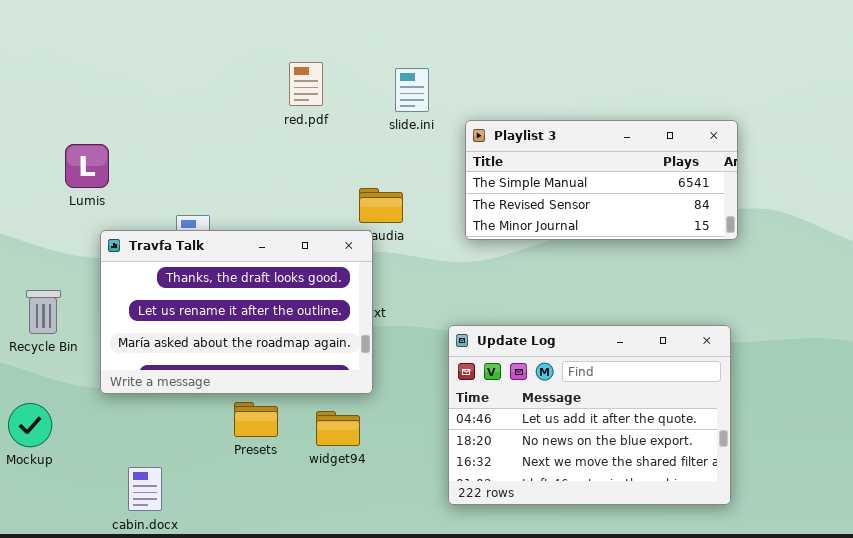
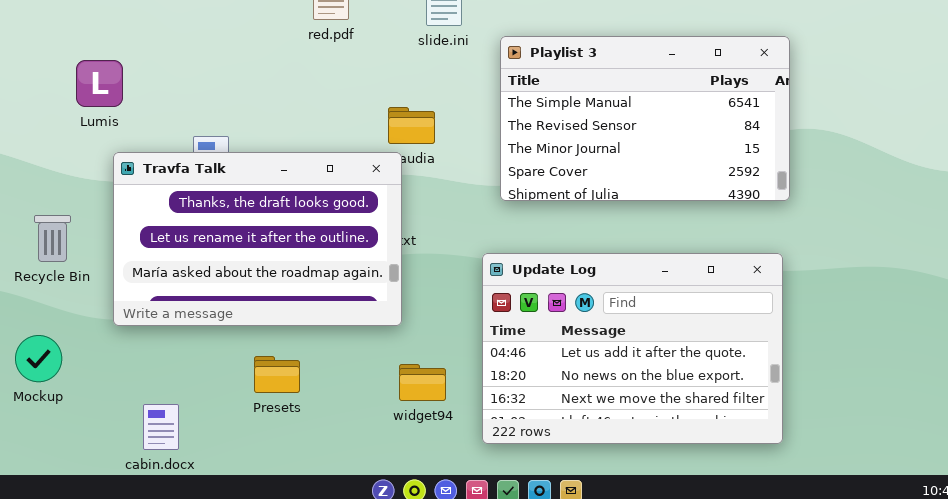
Playlist 3: [465,120,738,240] -> [500,36,790,201], resized
Presets: [234,402,278,437] -> [254,356,300,393], moved
widget94: [316,411,360,446] -> [399,364,446,401], moved

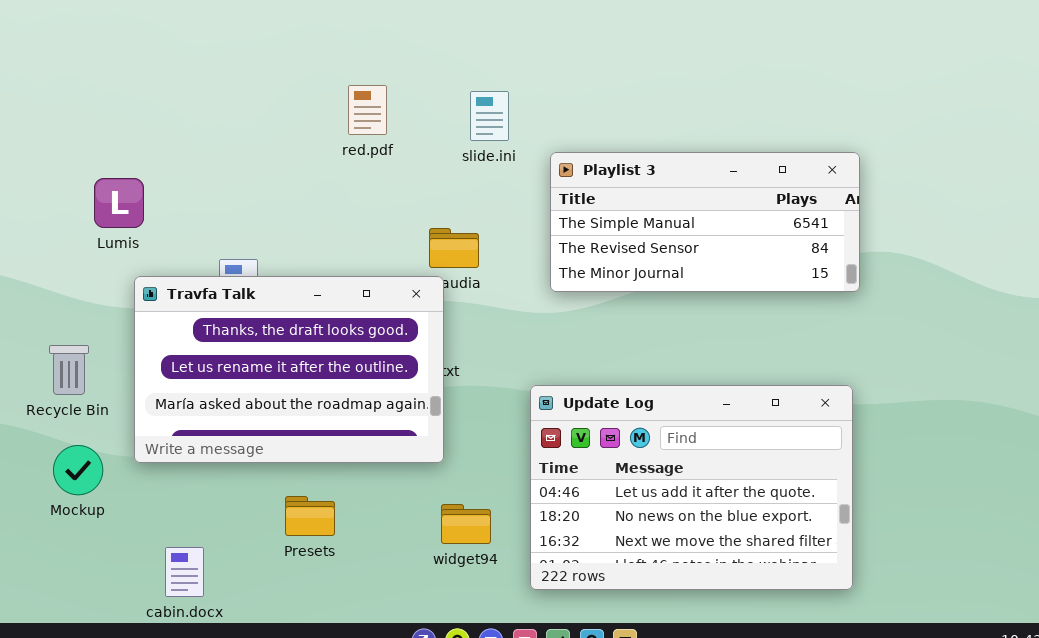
Playlist 3: [500,36,790,201] -> [550,152,860,292], resized
Mockup: [15,335,62,382] -> [53,445,103,495], moved

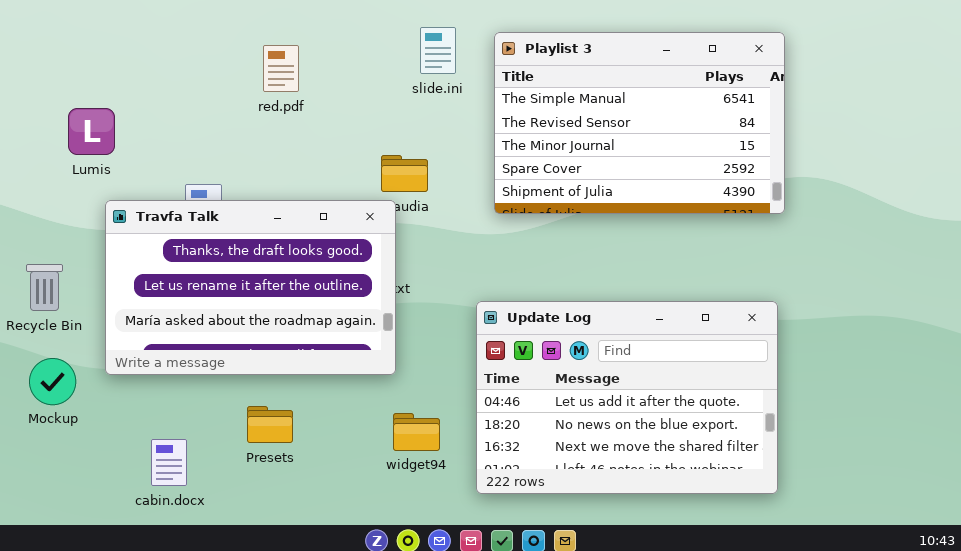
red.pdf: [348,85,387,135] -> [263,45,299,92], moved
Playlist 3: [550,152,860,292] -> [494,32,785,214], resized
cabin.docx: [165,547,204,597] -> [151,439,187,486], moved

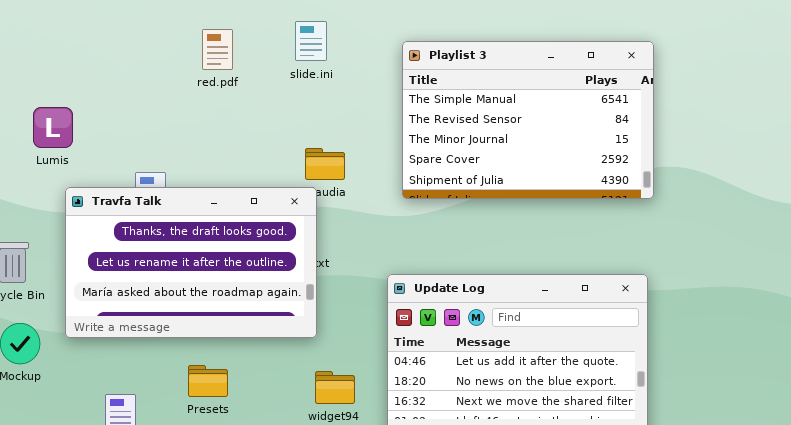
slide.ini: [420,27,456,74] -> [295,21,327,61], moved
red.pdf: [263,45,299,92] -> [202,29,233,70], moved

